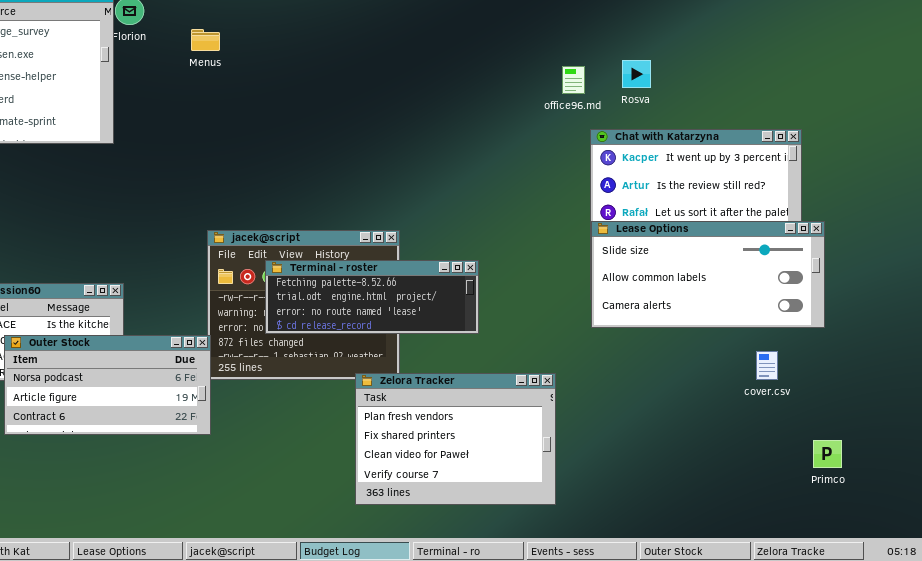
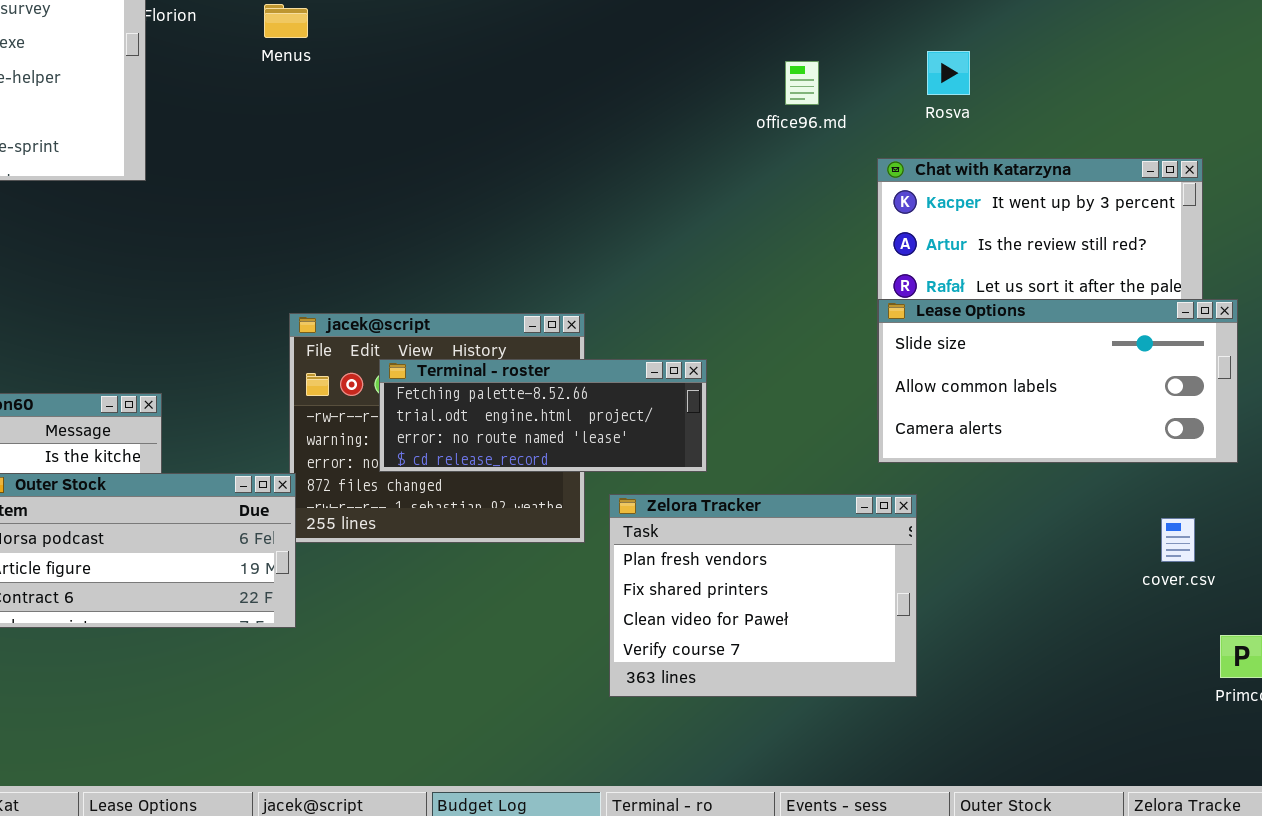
office96.md: [562,66,585,94] -> [785,61,819,105], moved
cover.csv: [756,351,778,380] -> [1161,518,1195,562], moved
Zelora Tracker: [355,373,556,505] -> [609,494,917,697], moved

